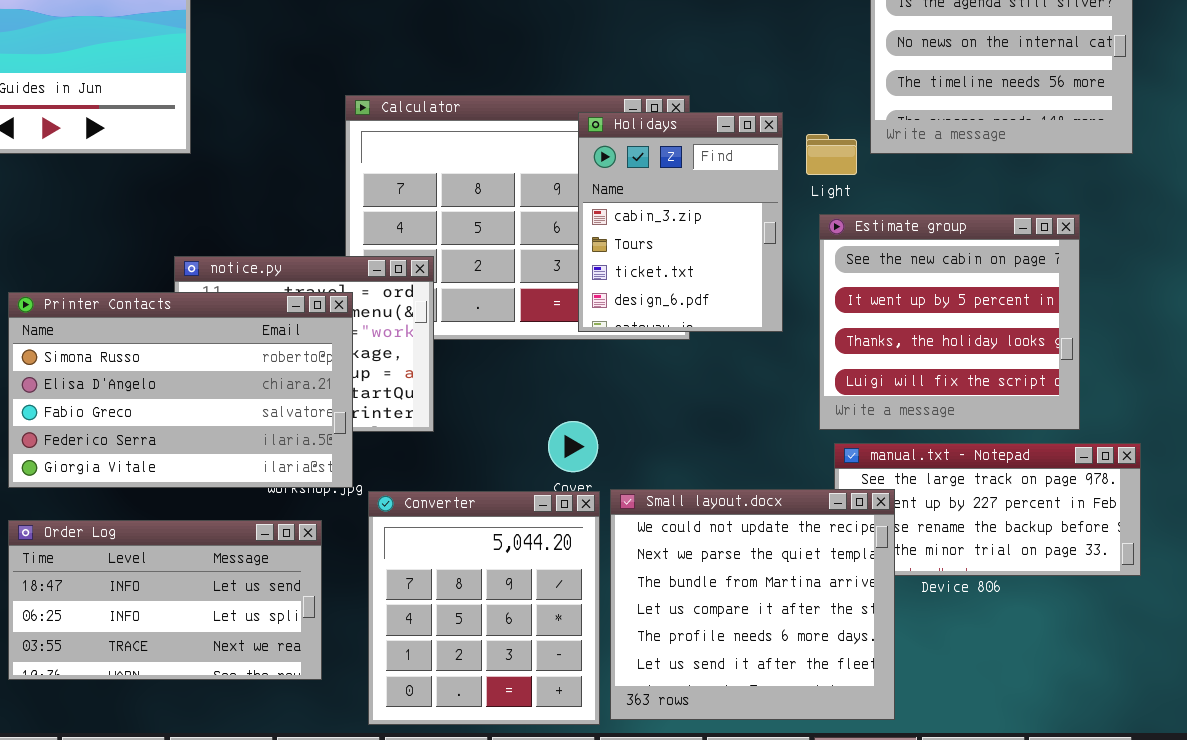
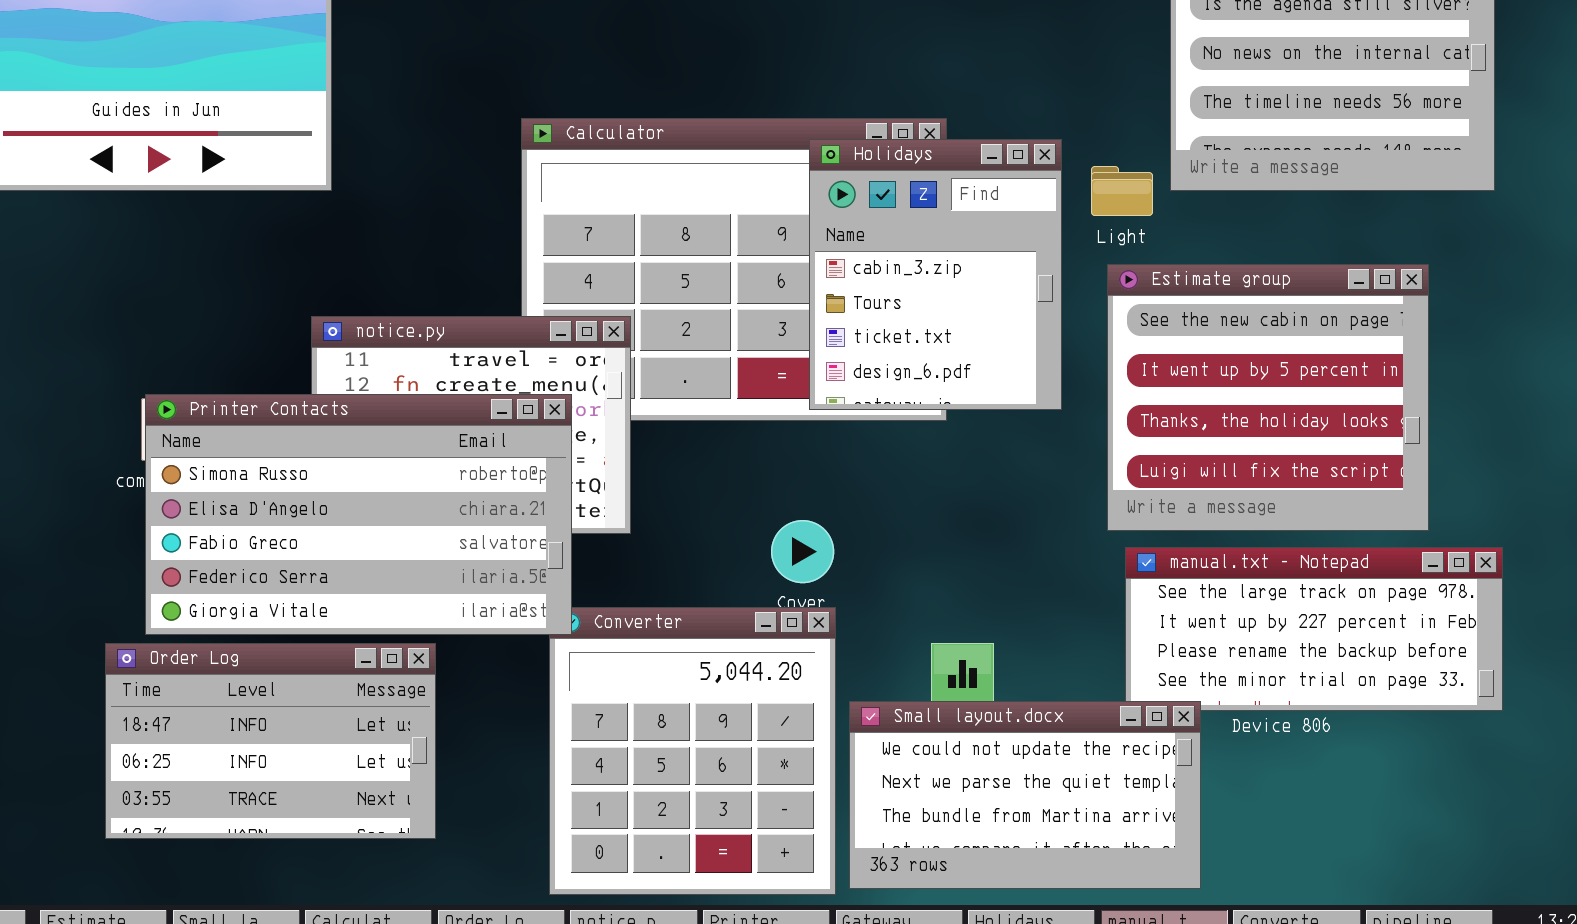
Printer Contacts: [8,292,353,488] -> [145,394,572,635], moved
Small layout.docx: [610,489,895,720] -> [849,701,1201,889], resized
Order Log: [8,520,322,680] -> [105,643,436,839], resized

